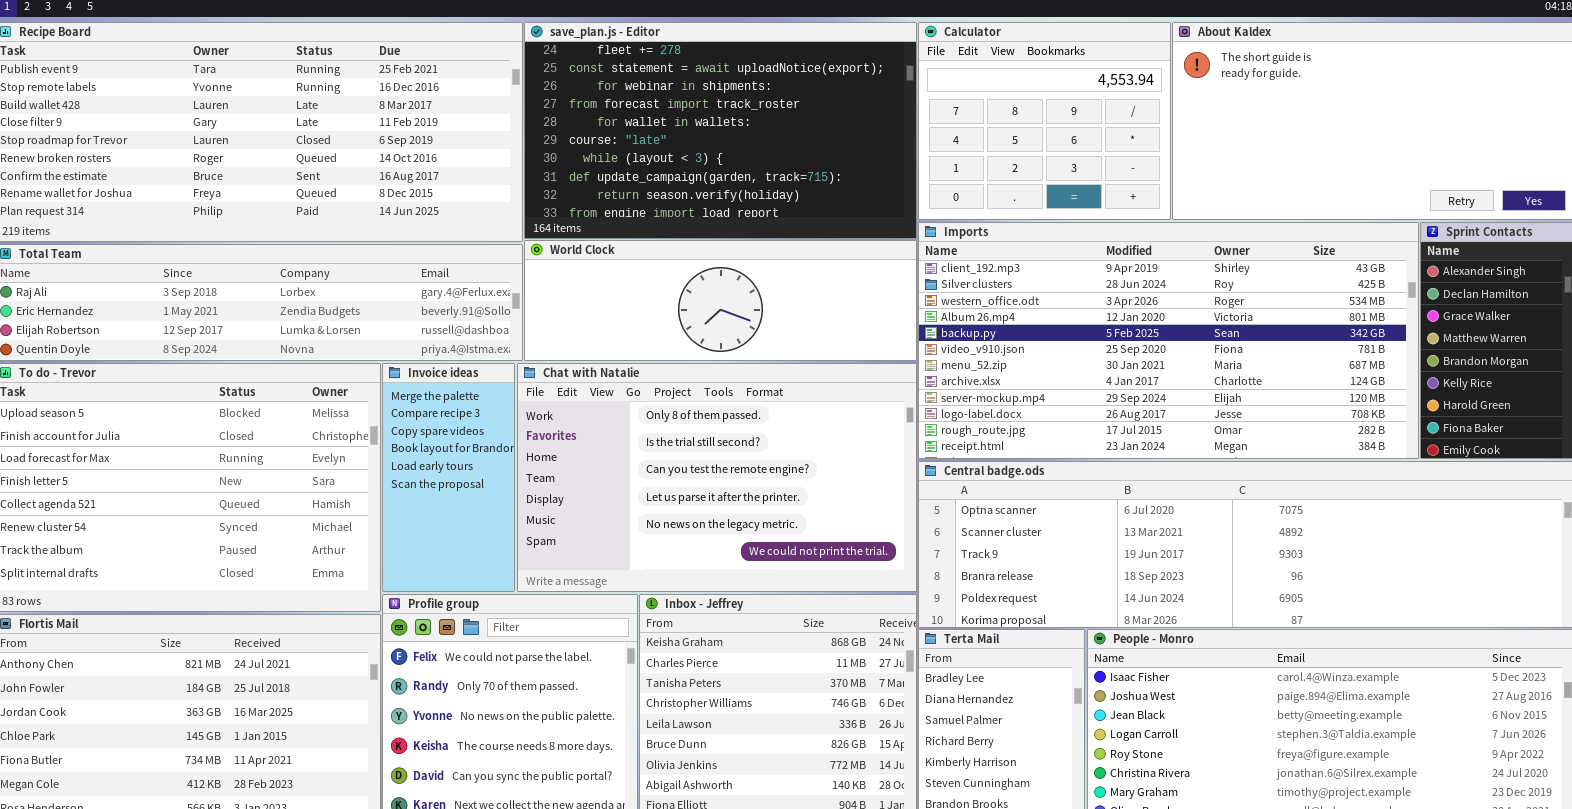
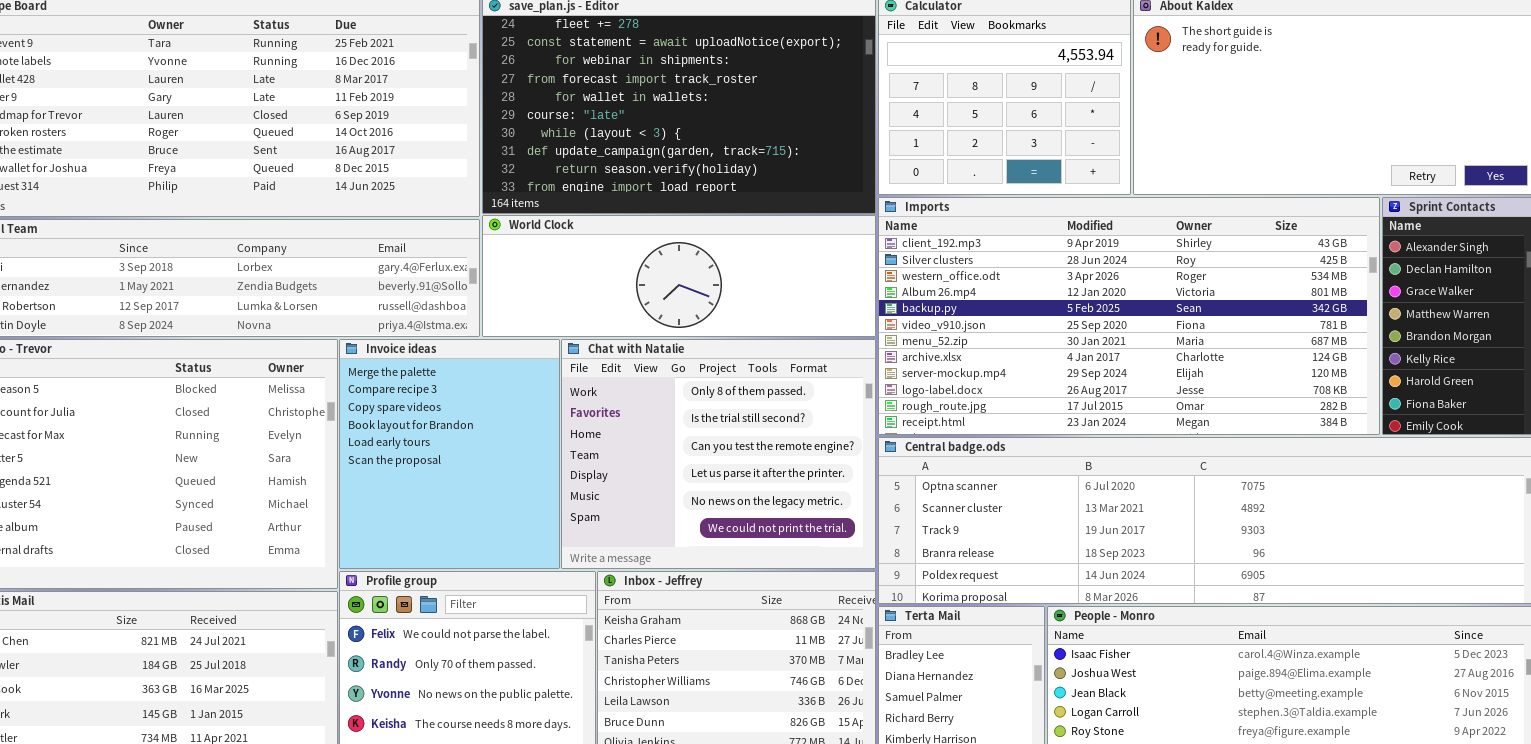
Invoice ideas: [382,363,515,592] -> [339,339,560,569], resized
Chat with Natalie: [517,363,917,592] -> [561,339,876,569], resized

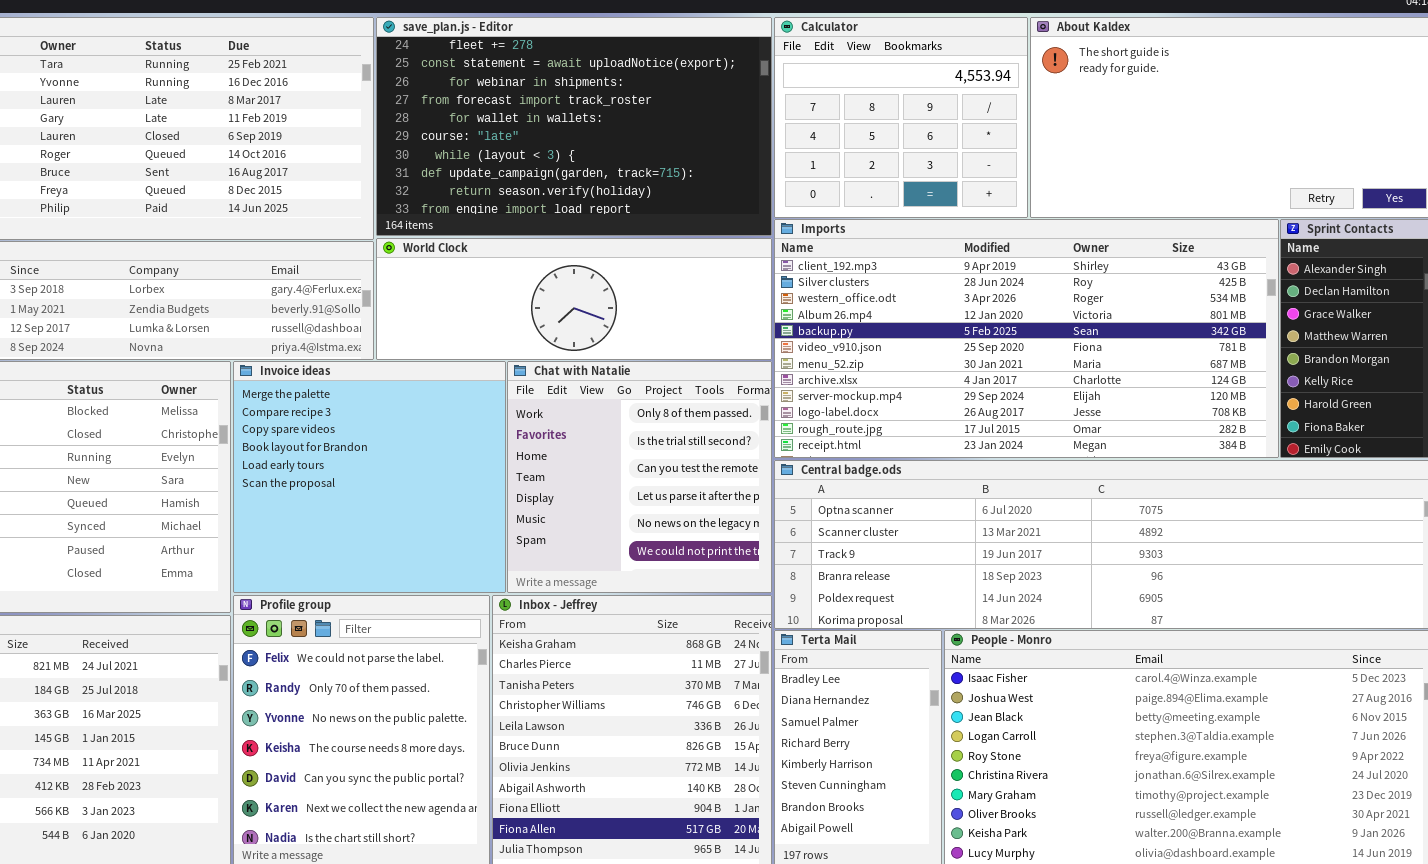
Invoice ideas: [339,339,560,569] -> [233,361,506,593], resized
Chat with Natalie: [561,339,876,569] -> [507,361,772,593], resized

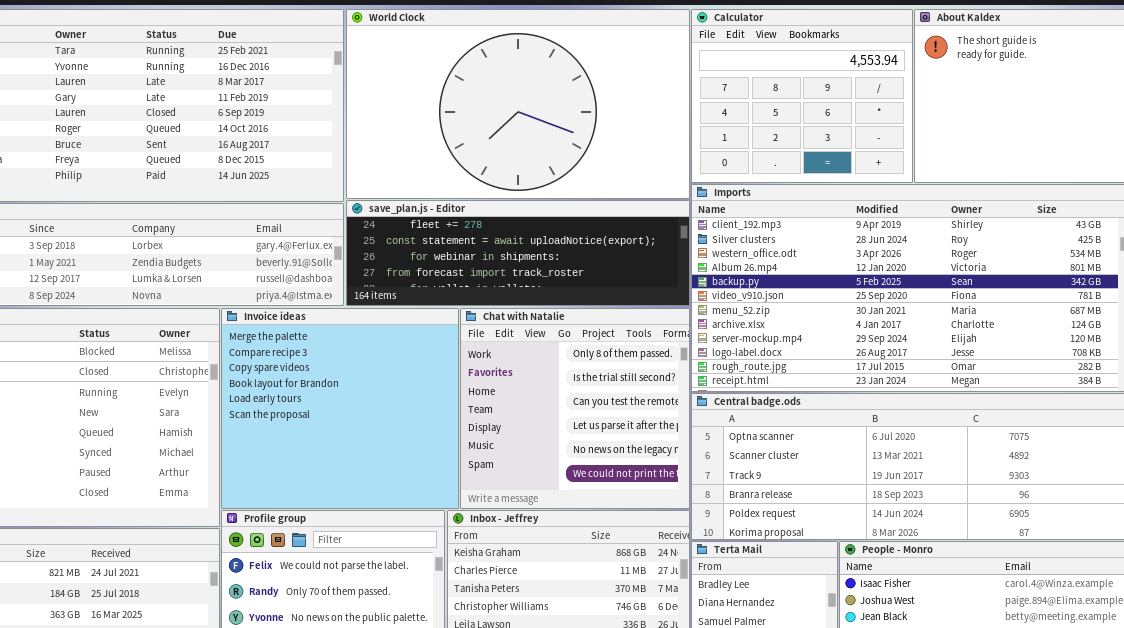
save_plan.js - Editor: [376,17,772,236] -> [346,200,690,306], moved, resized
World Clock: [376,238,772,360] -> [346,9,690,199], moved, resized

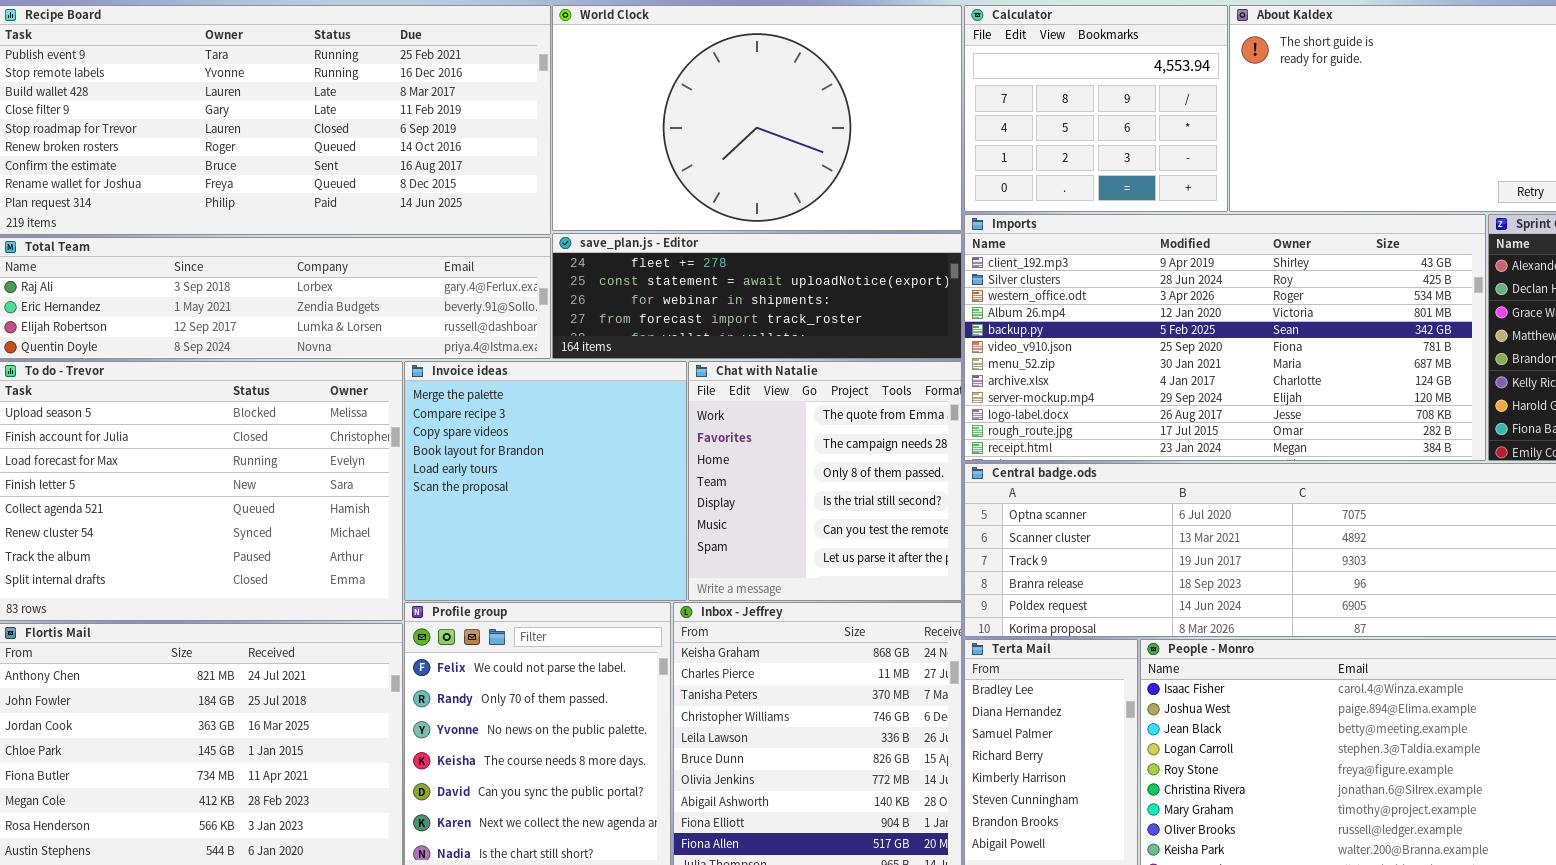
Chat with Natalie: [460,308,690,509] -> [688,361,962,601], scrolled up 2 rows

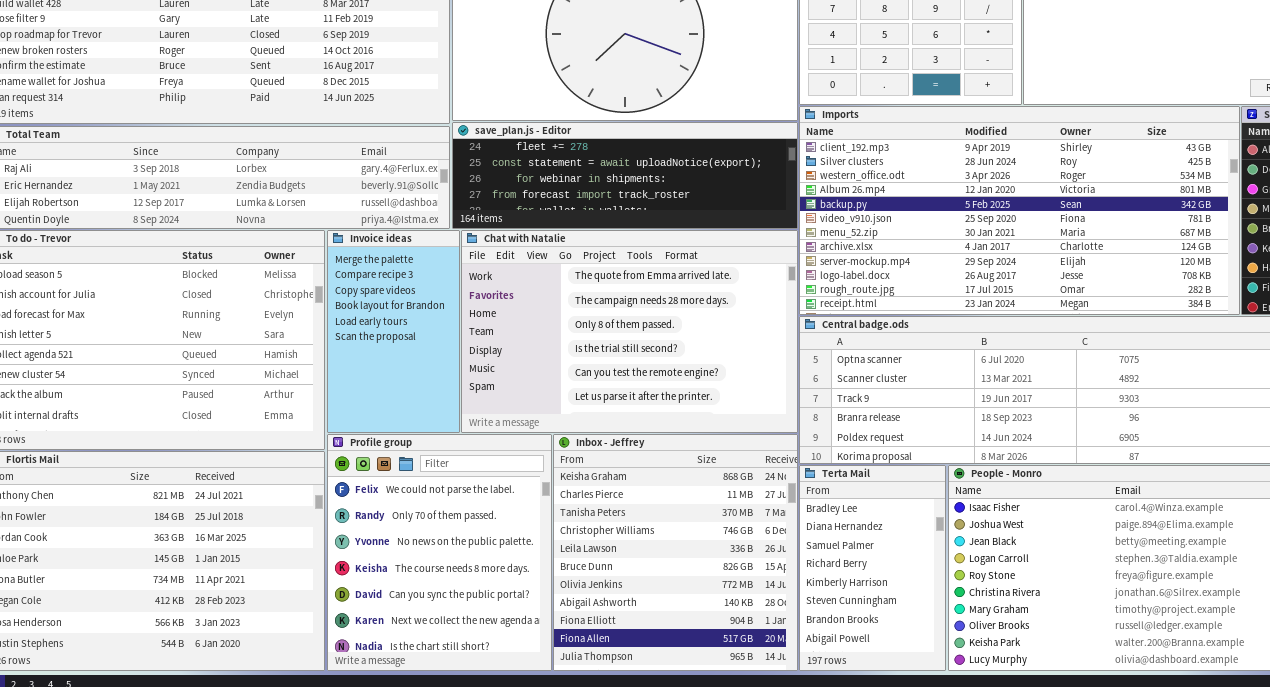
Invoice ideas: [404,361,687,601] -> [327,230,460,433], resized
Chat with Natalie: [688,361,962,601] -> [461,230,798,433], resized

